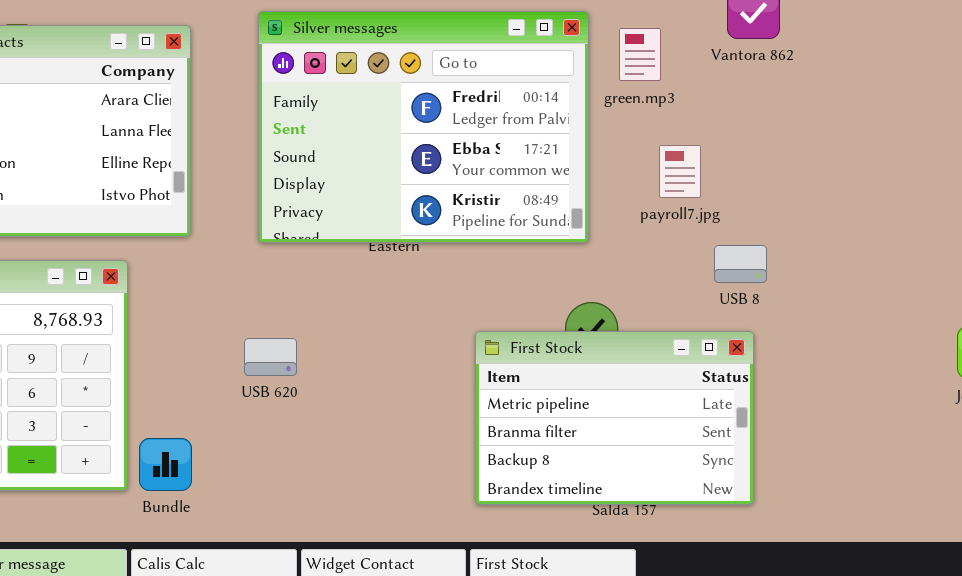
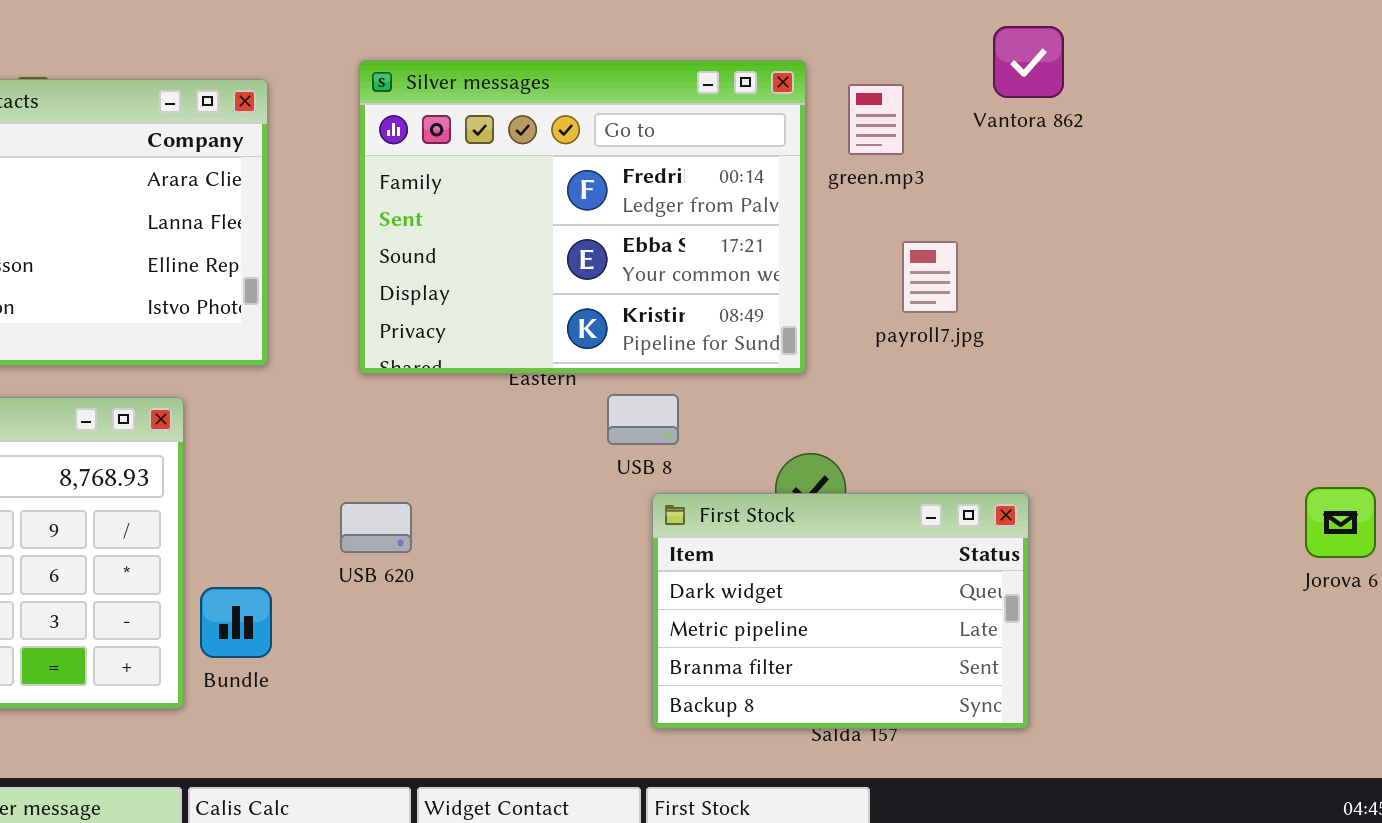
USB 8: [714,245,767,283] -> [607,394,679,445], moved
First Stock: [475,331,754,505] -> [652,493,1029,729], scrolled up 1 row
Bundle: [139,438,192,491] -> [200,587,272,658], moved

